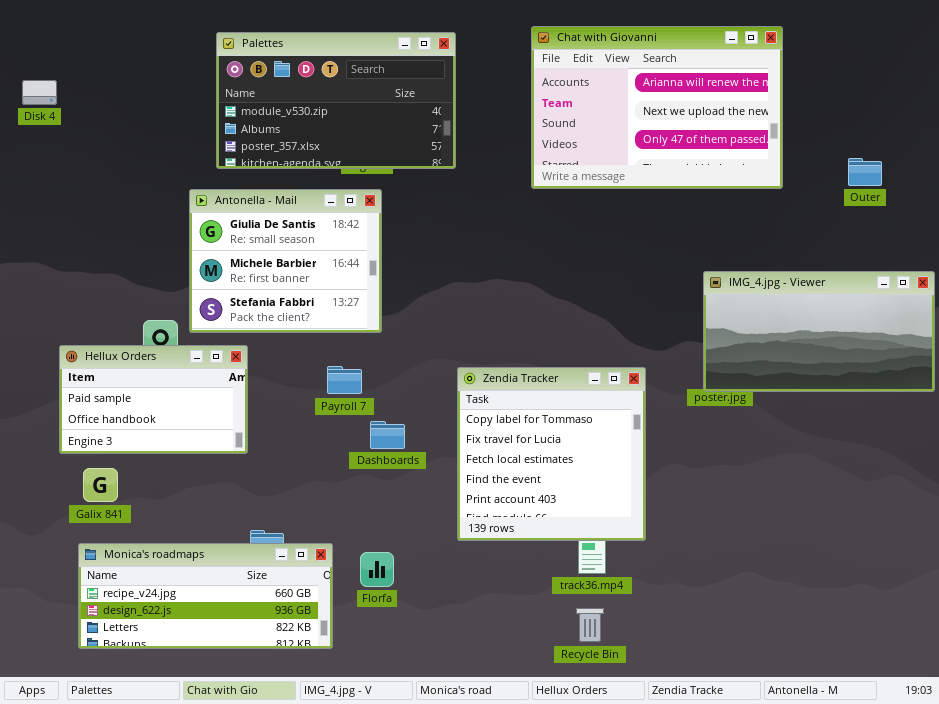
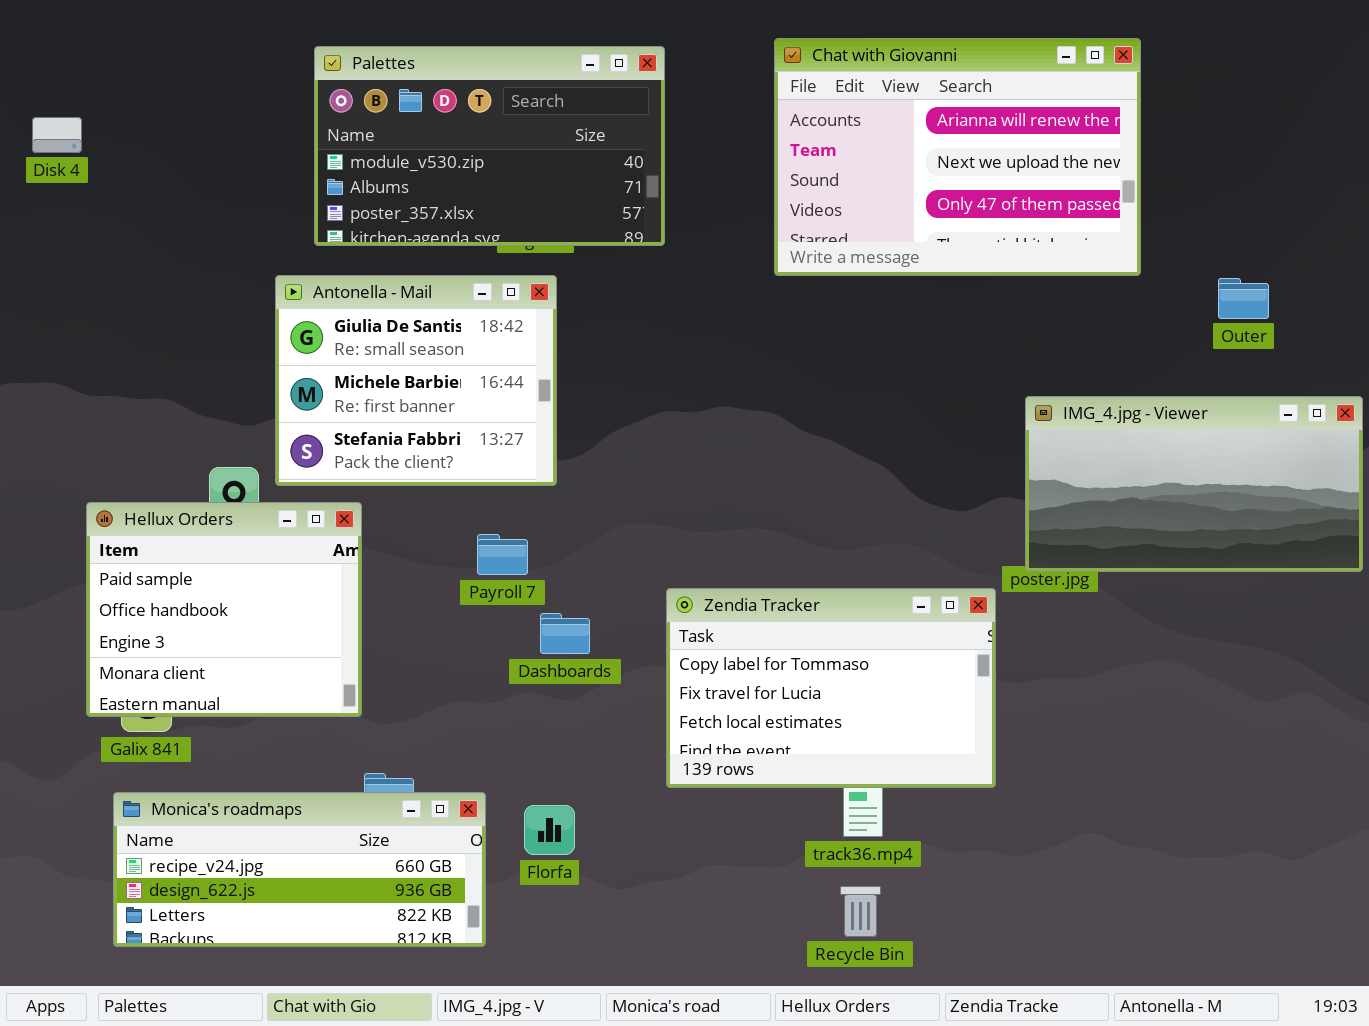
Outer: [848,158,882,186] -> [1218,278,1269,319], moved
Hellux Orders: [59,345,248,454] -> [86,502,362,717], resized
Zendia Tracker: [457,367,646,541] -> [666,588,996,788], resized

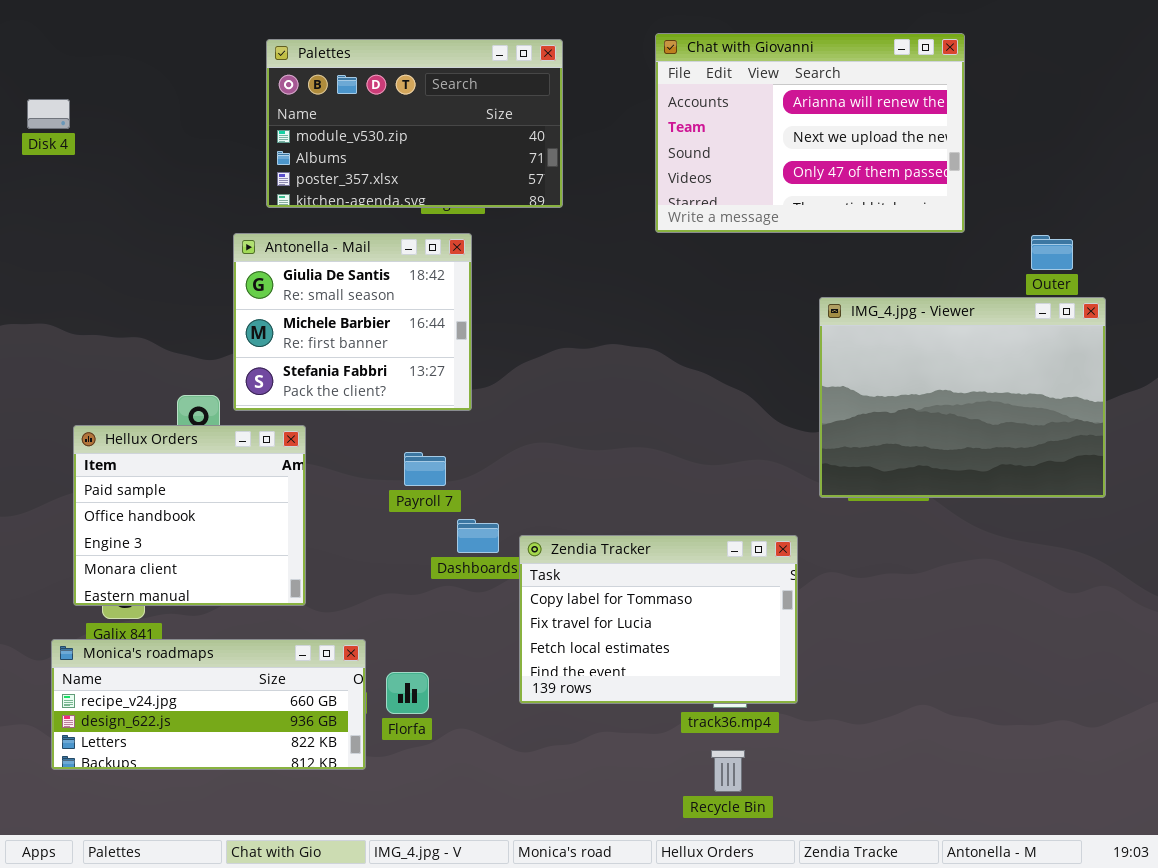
IMG_4.jpg - Viewer: [1025,396,1363,572] -> [819,297,1106,498], moved, resized
Zendia Tracker: [666,588,996,788] -> [519,535,798,704], moved
Monica's roadmaps: [113,792,486,947] -> [51,639,366,770], moved
Florfa: [524,805,575,855] -> [386,672,429,714], moved

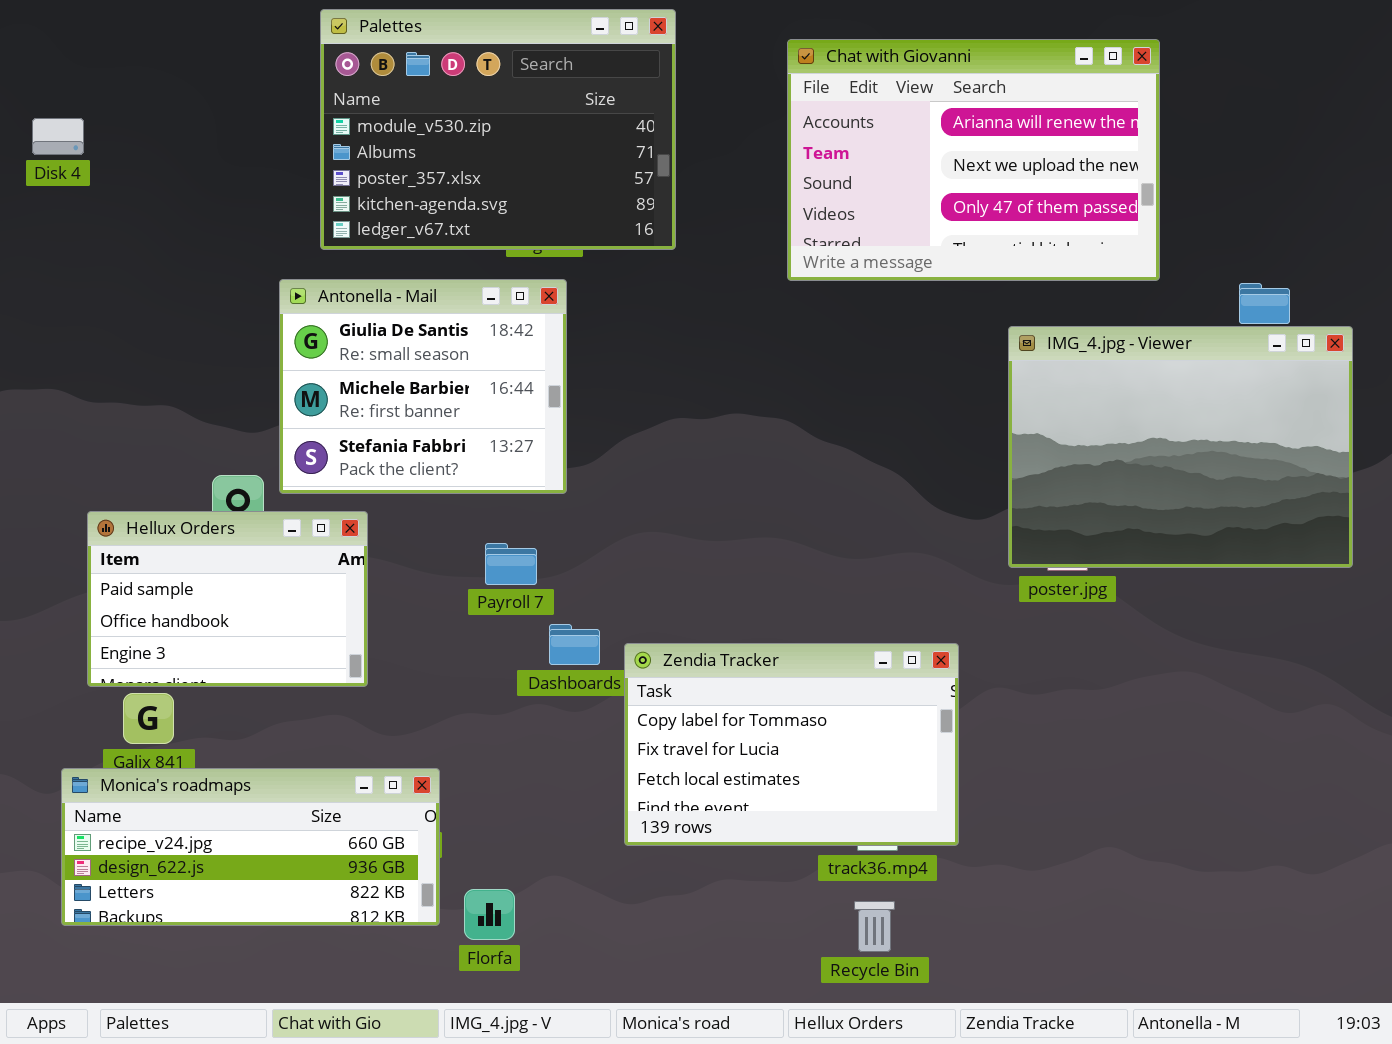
Palettes: [266,39,563,208] -> [320,9,676,250], resized
IMG_4.jpg - Viewer: [819,297,1106,498] -> [1008,326,1353,568], moved
Hellux Orders: [73,425,306,606] -> [87,511,368,687], resized
Florfa: [386,672,429,714] -> [464,889,515,940], moved

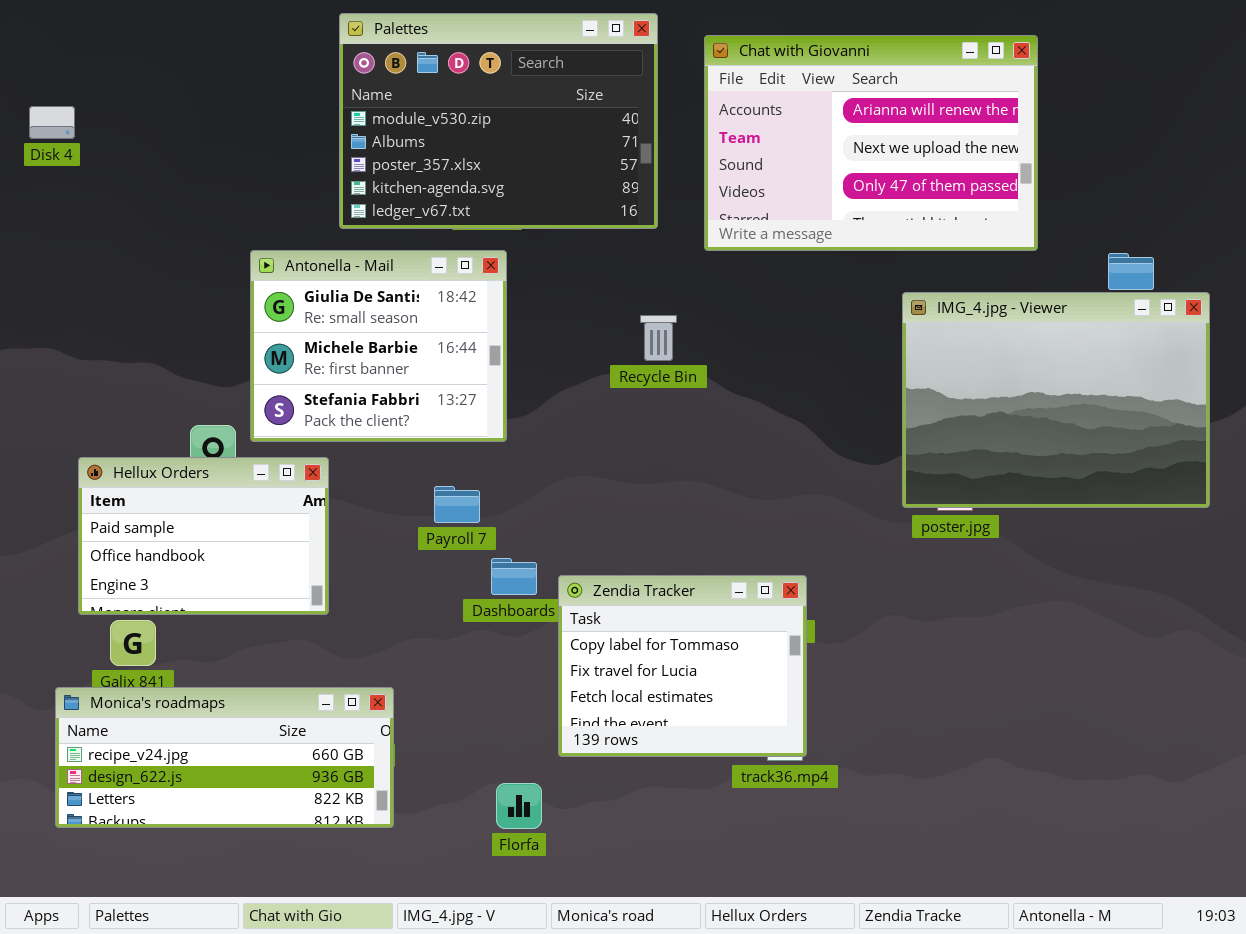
Palettes: [320,9,676,250] -> [339,13,658,229], moved
Zendia Tracker: [624,643,959,846] -> [558,575,807,757], resized
Florfa: [464,889,515,940] -> [496,783,542,829], moved
Recycle Bin: [854,901,895,952] -> [640,315,677,361], moved

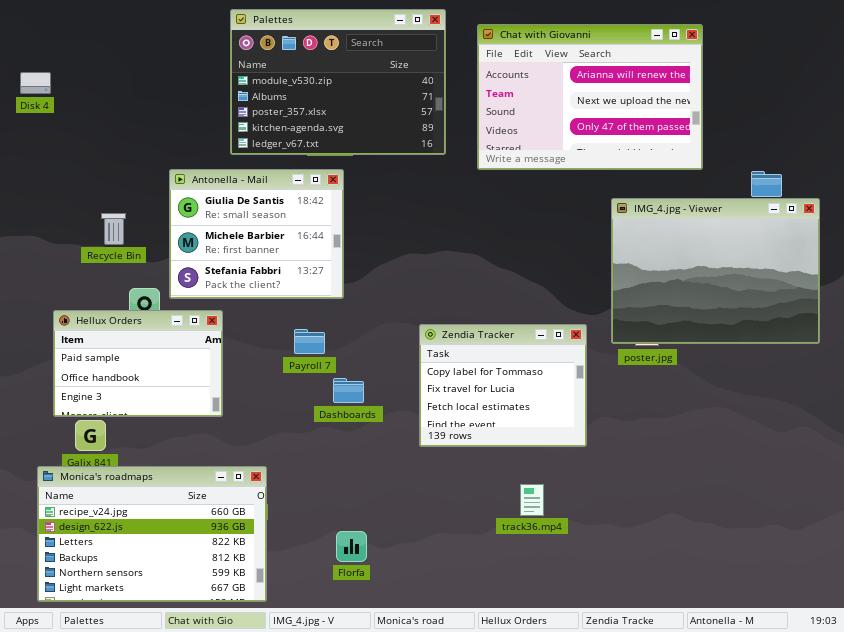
Recycle Bin: [640,315,677,361] -> [101,213,126,245], moved
Zendia Tracker: [558,575,807,757] -> [419,324,587,447], moved
Monica's roadmaps: [55,687,394,828] -> [37,466,267,602], resized

